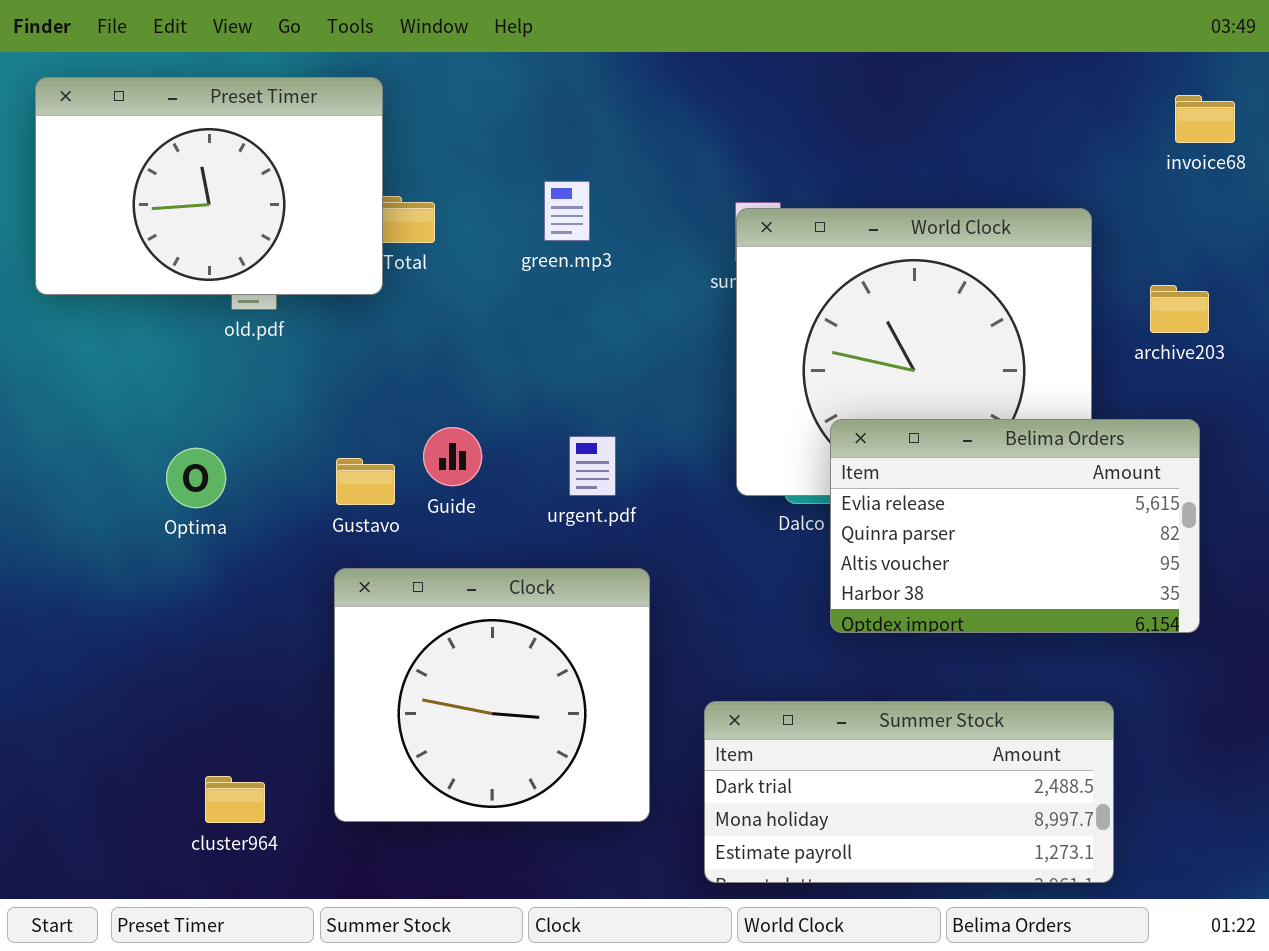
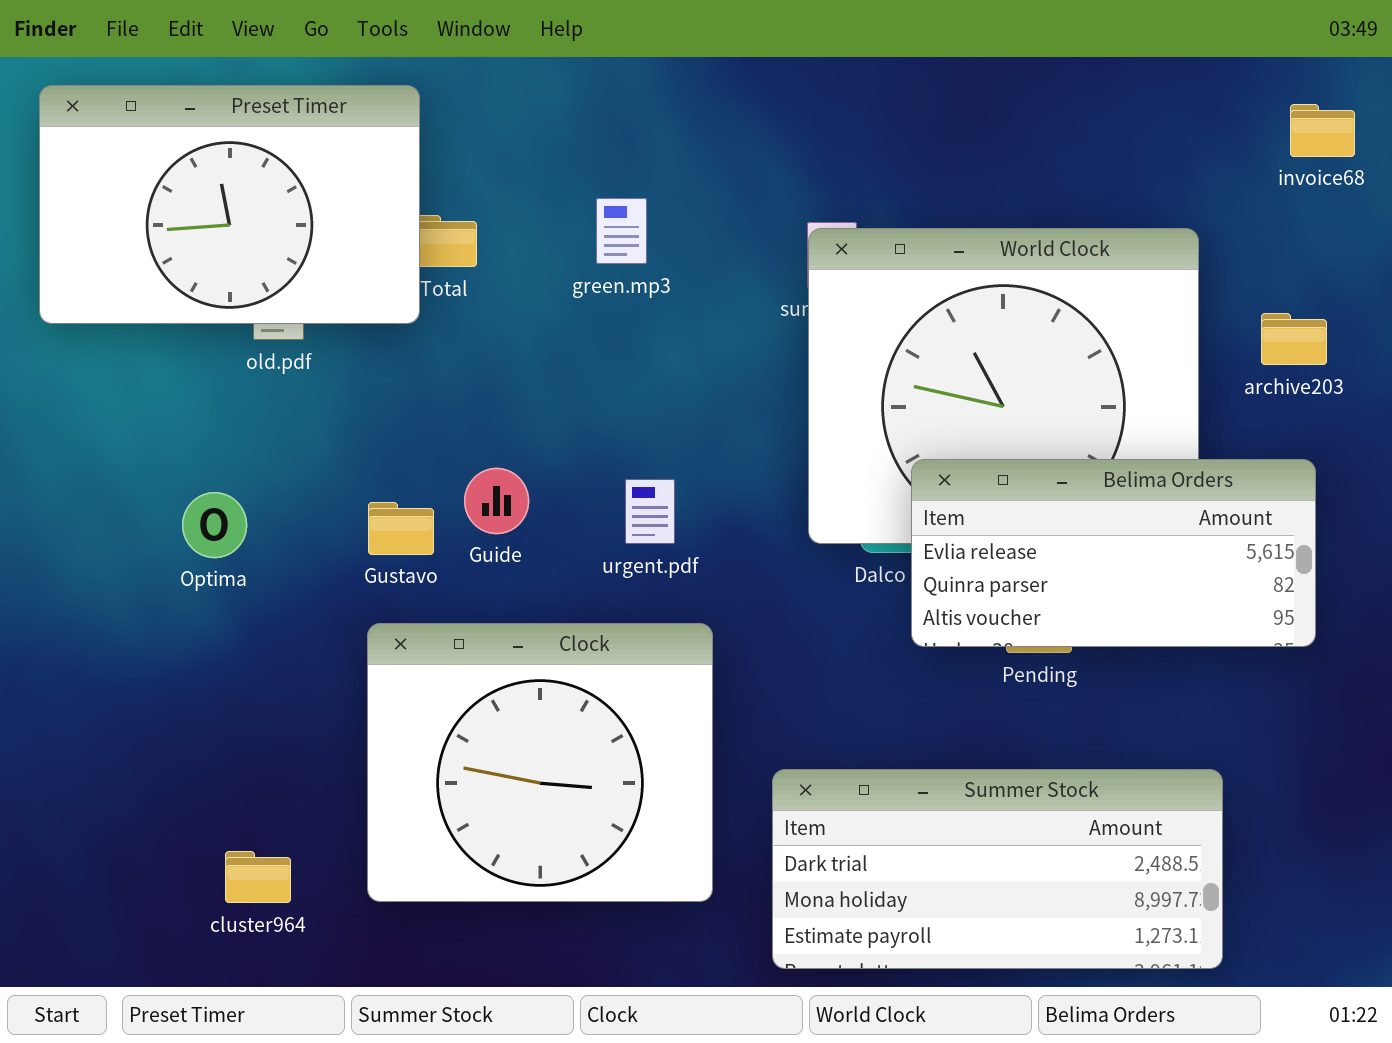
Belima Orders: [830,419,1200,633] -> [911,459,1316,647], resized

